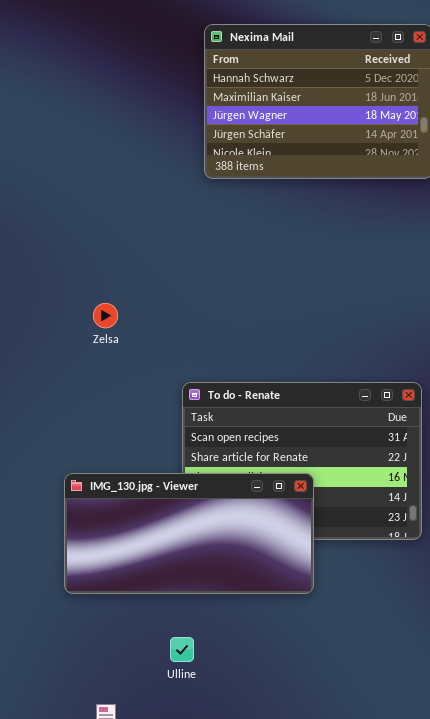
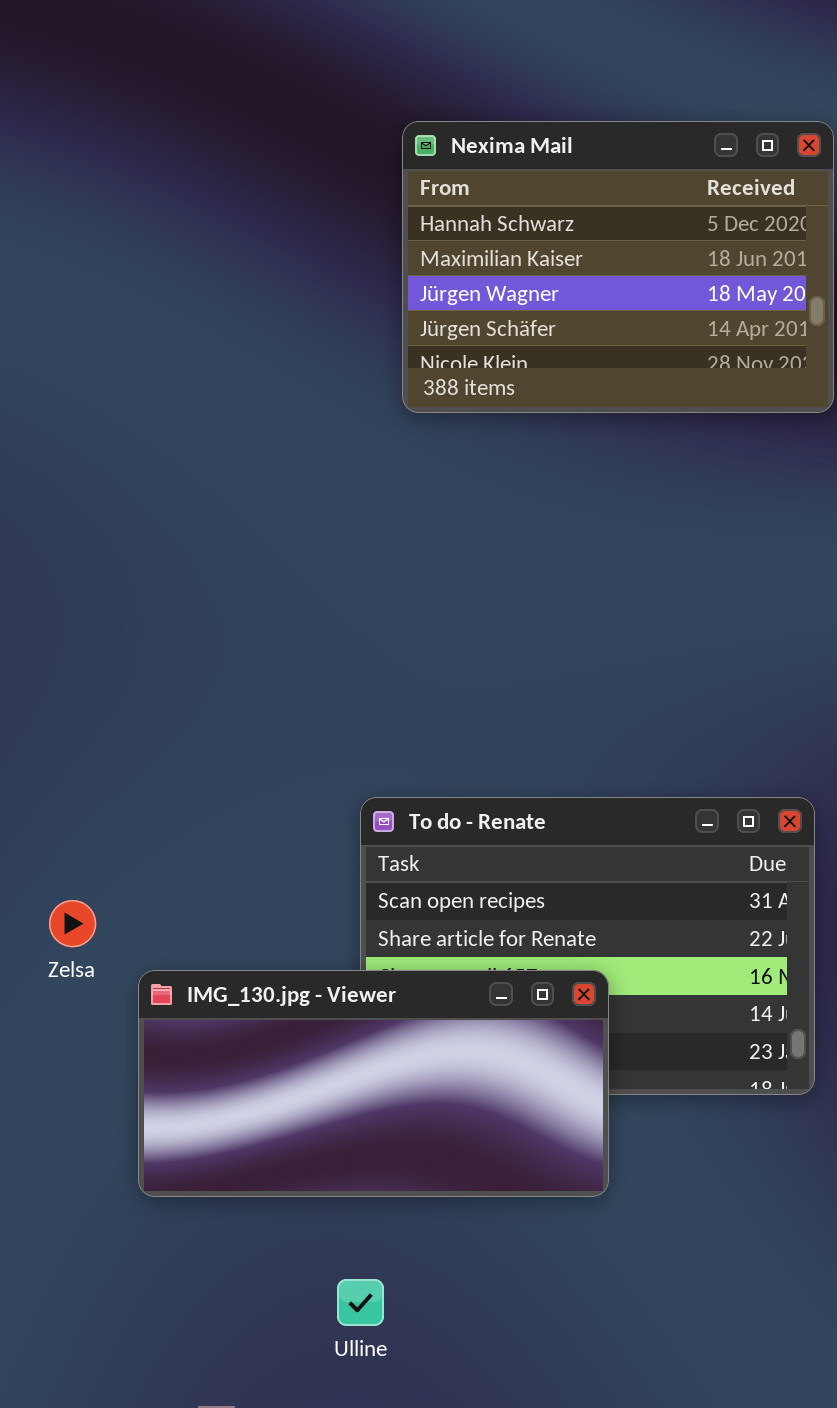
Zelsa: [93,303,118,328] -> [49,900,96,947], moved

